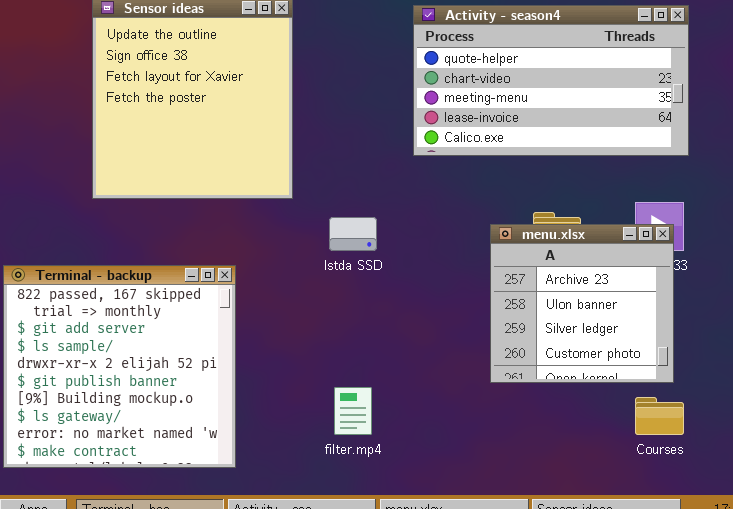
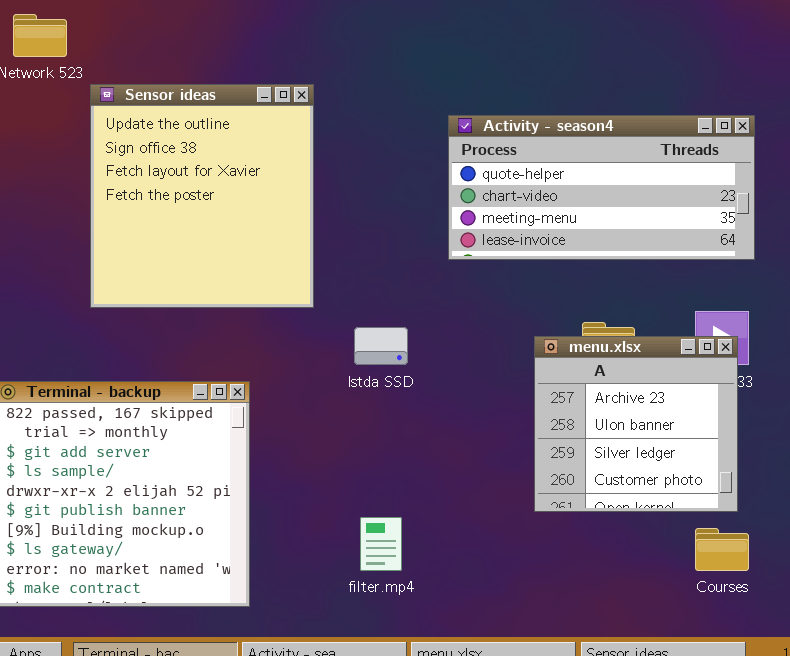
Activity - season4: [413,5,689,156] -> [448,115,755,260], resized

